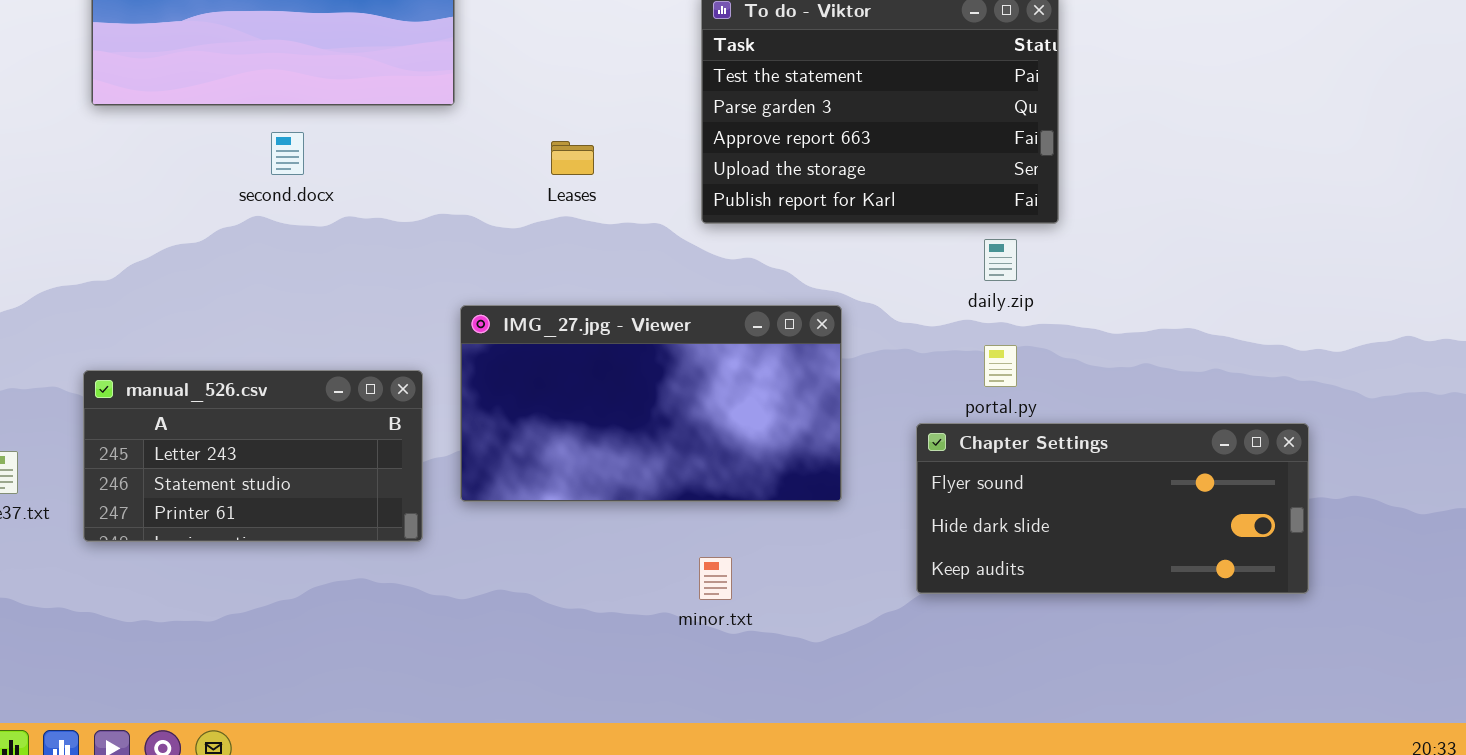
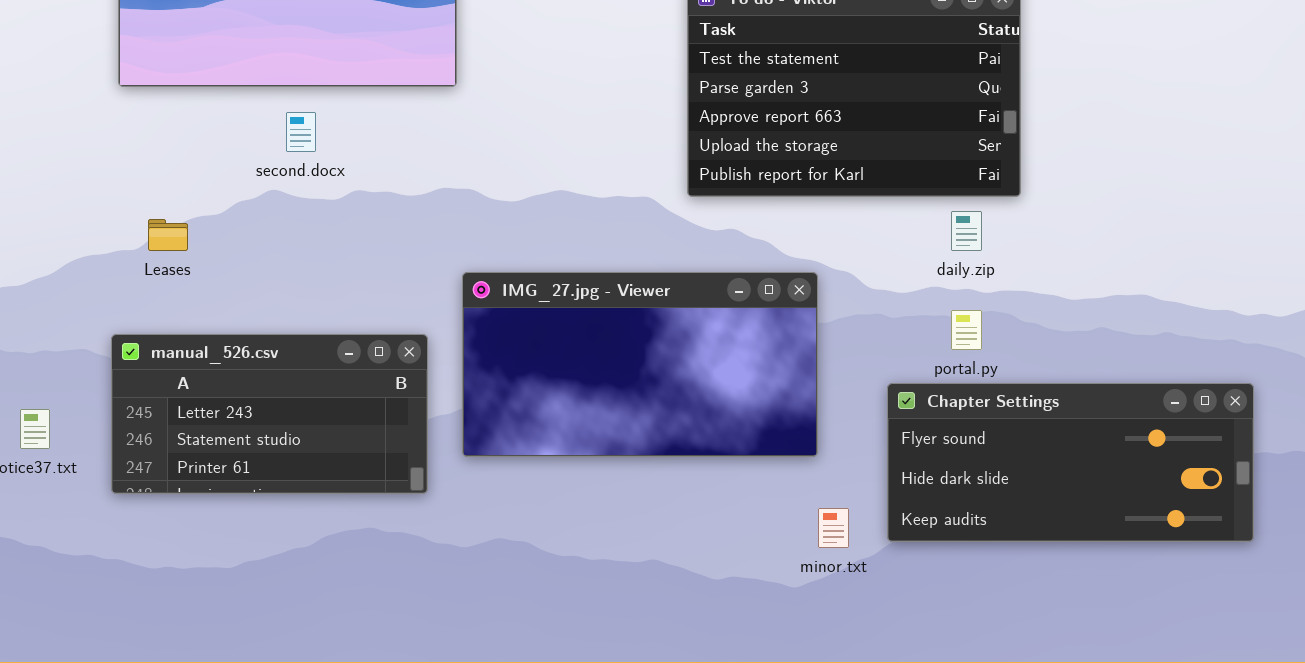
Leases: [551,141,594,175] -> [148,219,188,251], moved
minor.txt: [699,557,732,600] -> [818,508,849,548], moved

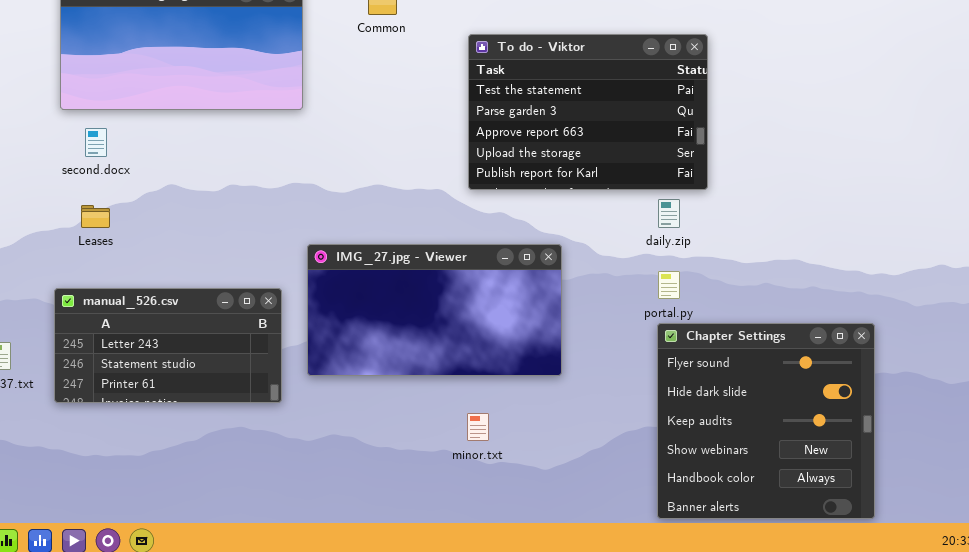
second.docx: [286,112,316,152] -> [85,128,107,157], moved
Chapter Settings: [887,383,1254,542] -> [657,323,875,519], resized
minor.txt: [818,508,849,548] -> [467,413,489,441], moved

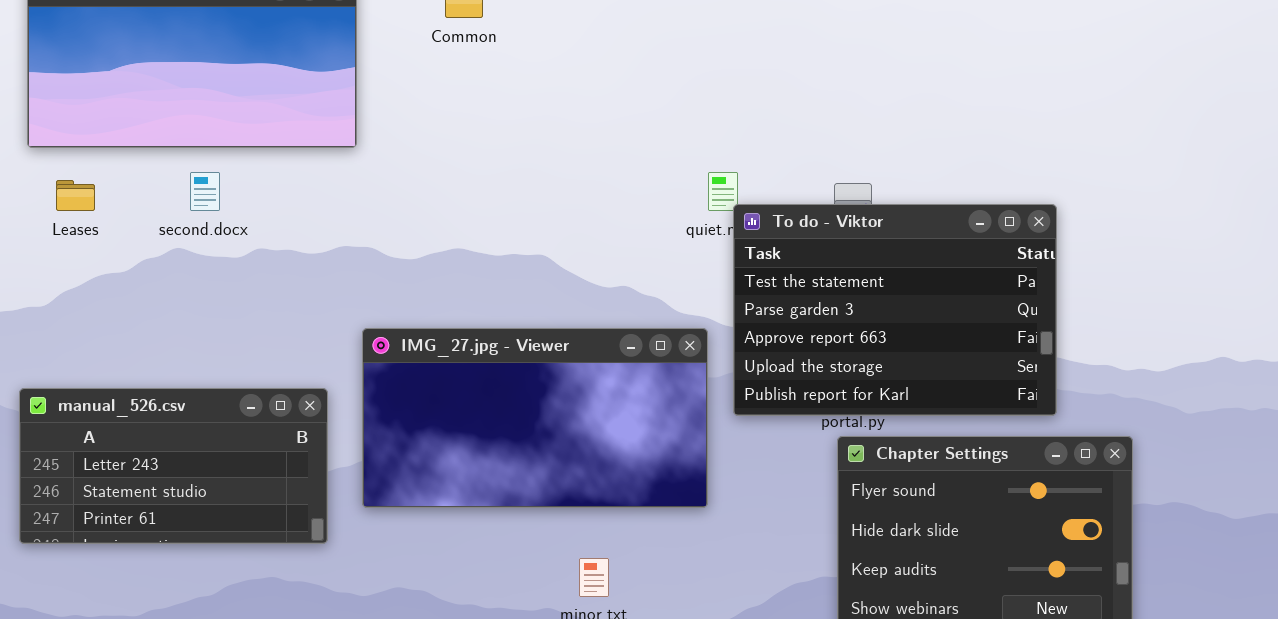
To do - Viktor: [468,34,708,190] -> [733,204,1057,416], moved
second.docx: [85,128,107,157] -> [190,172,220,211], moved
Leases: [81,205,110,228] -> [56,180,95,211], moved

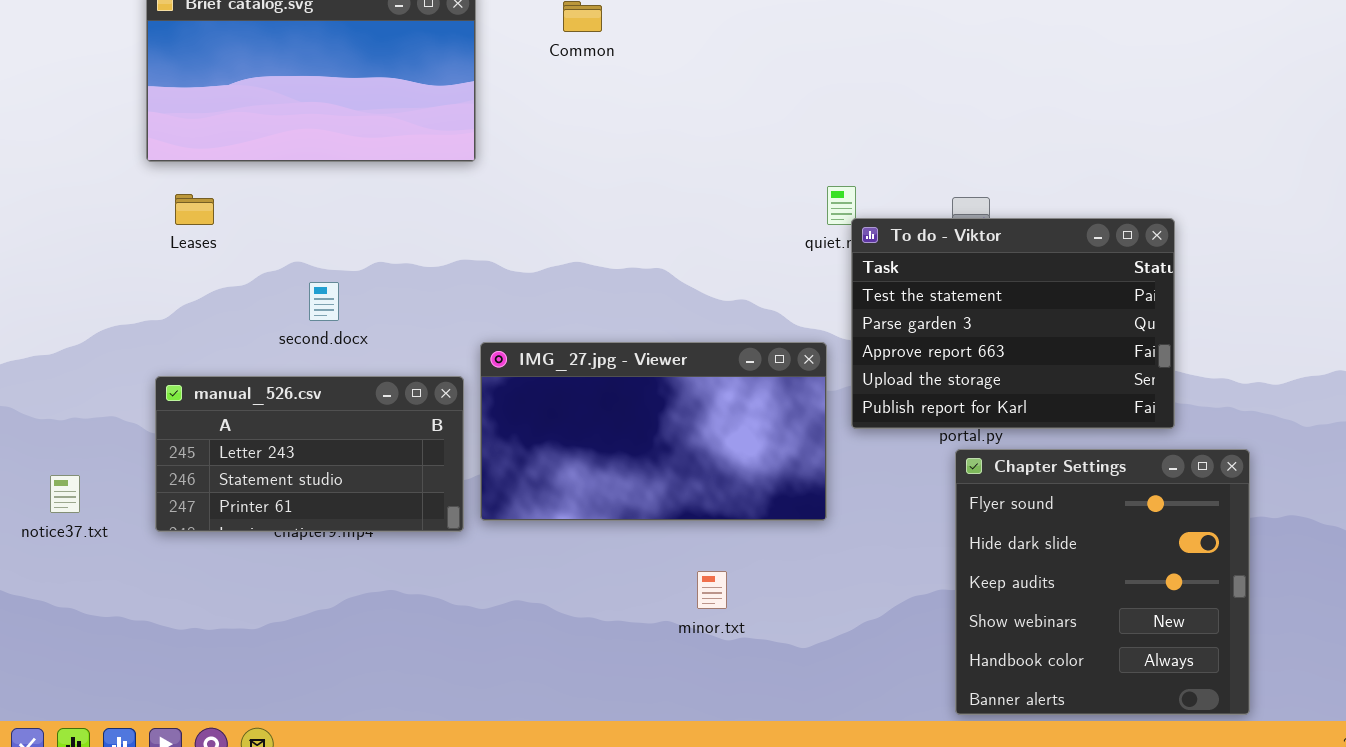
second.docx: [190,172,220,211] -> [309,282,339,321], moved
manual_526.csv: [19,388,328,544] -> [155,376,464,532], moved

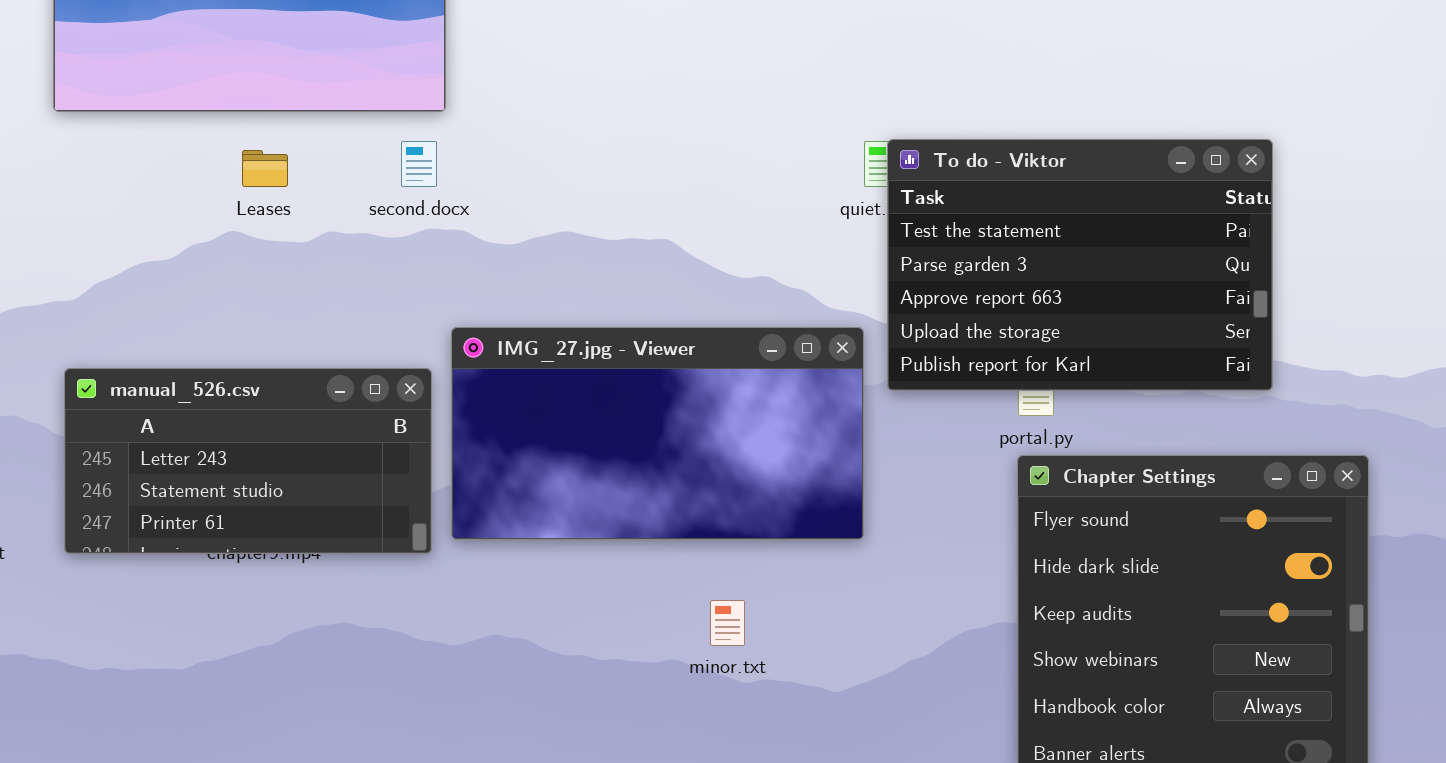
Leases: [175,194,214,225] -> [242,150,288,187], moved
To do - Viktor: [851,218,1175,429] -> [887,139,1273,391], moved
second.docx: [309,282,339,321] -> [401,141,437,187], moved

